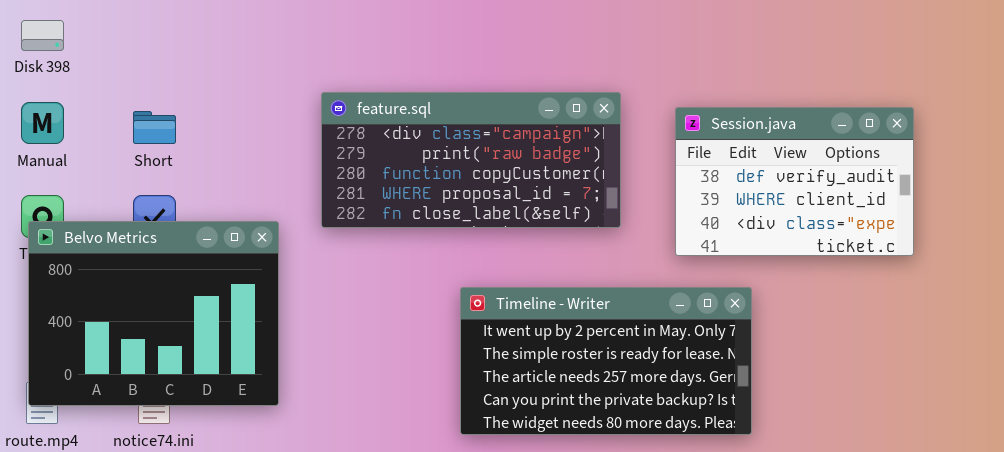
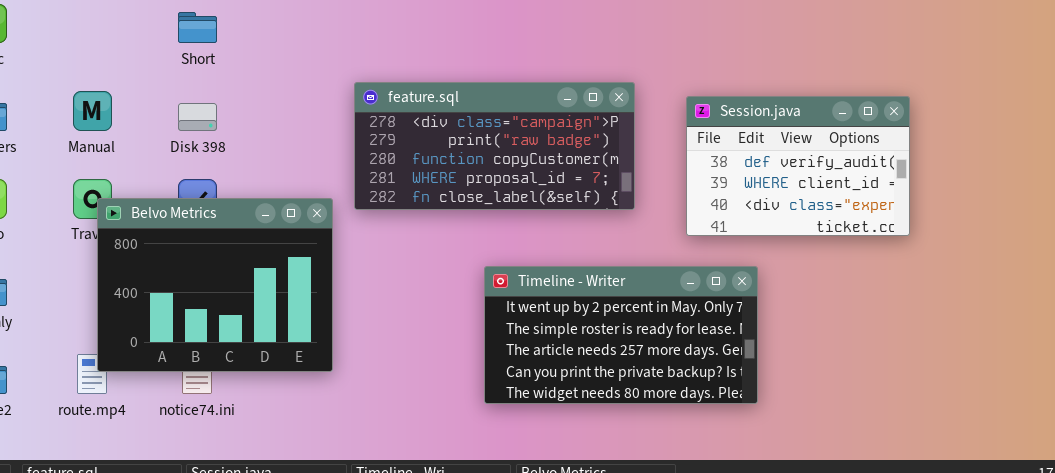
Disk 398: [21,20,64,51] -> [178,103,217,131], moved
Short: [133,111,176,144] -> [178,12,217,43], moved
Belvo Metrics: [28,221,279,406] -> [97,198,333,372], moved

